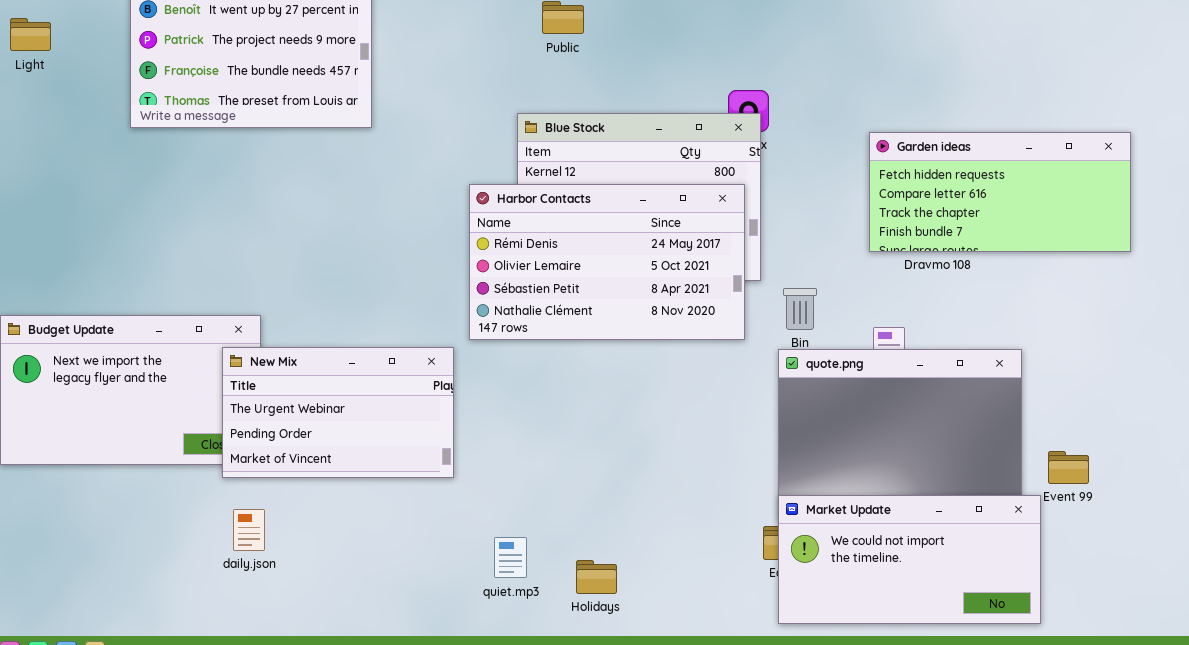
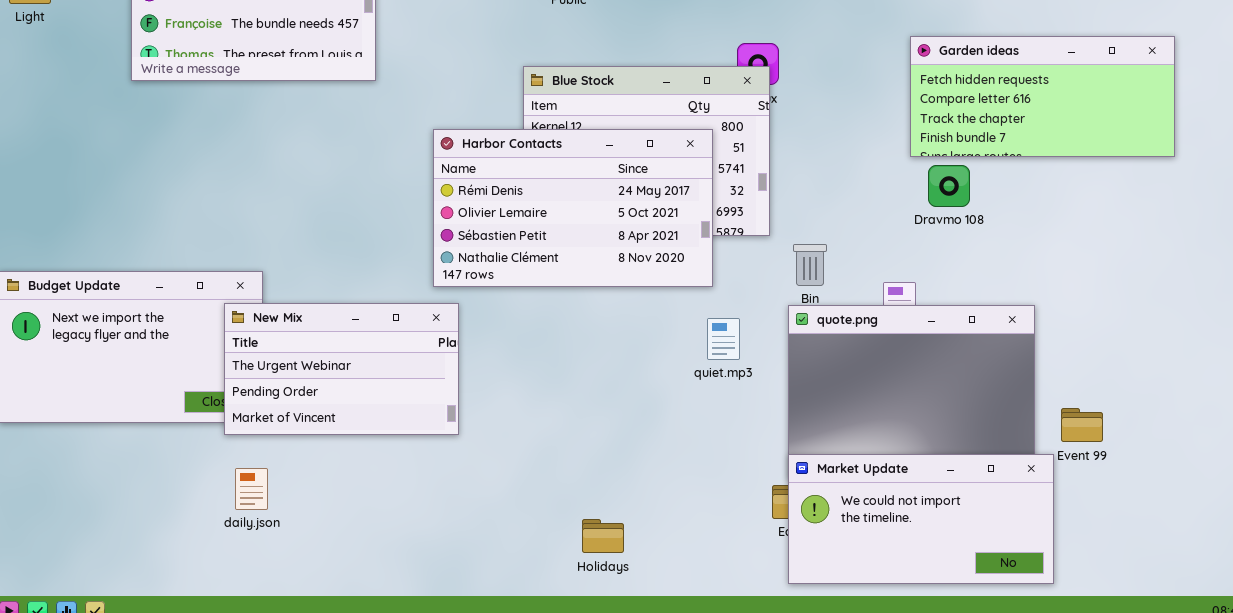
Garden ideas: [869,132,1131,252] -> [910,36,1175,157], moved
Harbor Contacts: [469,184,745,340] -> [433,129,713,287], moved
quiet.mp3: [494,537,527,578] -> [707,318,740,360], moved

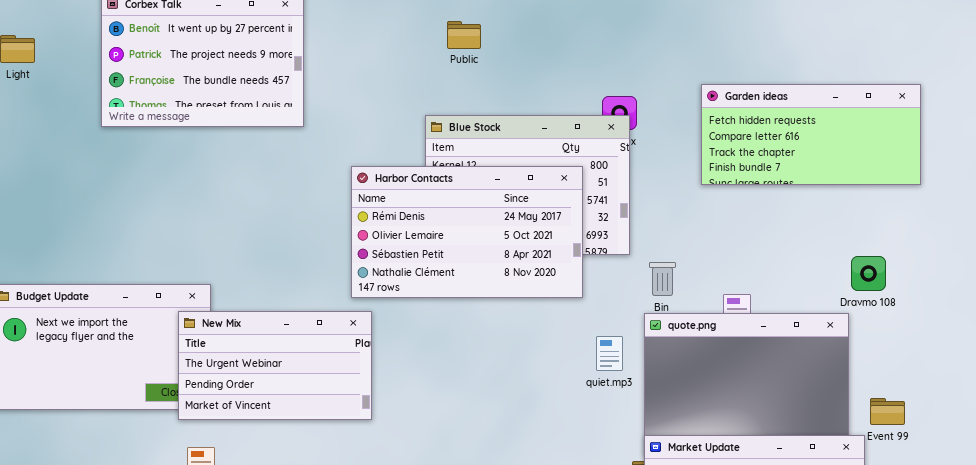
Garden ideas: [910,36,1175,157] -> [701,84,921,185], moved
Dravmo 108: [928,165,970,207] -> [851,256,886,291], moved
quiet.mp3: [707,318,740,360] -> [596,336,623,371], moved

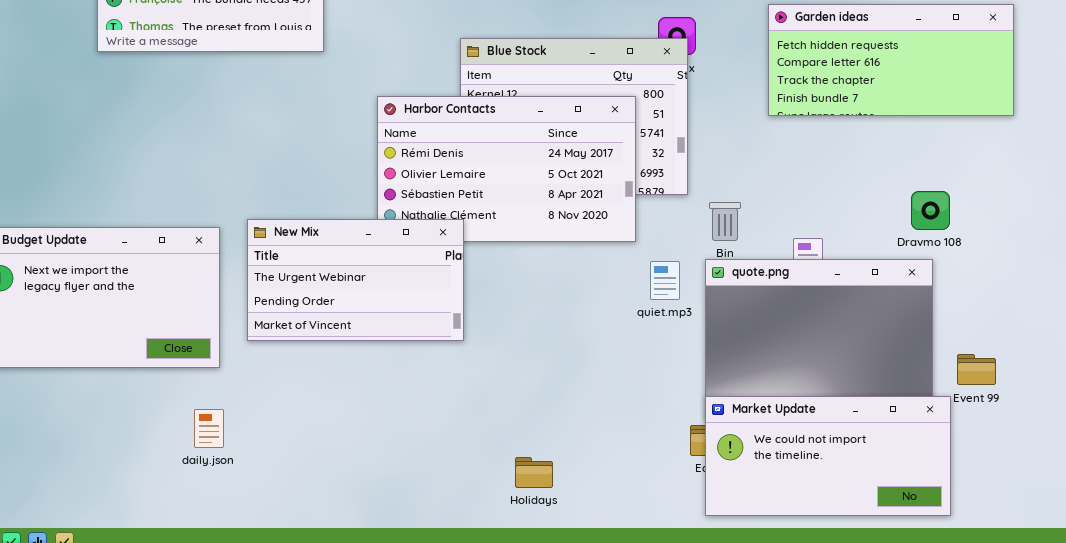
Dravmo 108: [851,256,886,291] -> [911,191,950,230], moved
New Mix: [178,311,372,420] -> [247,219,464,341], moved
quiet.mp3: [596,336,623,371] -> [650,261,680,300], moved

